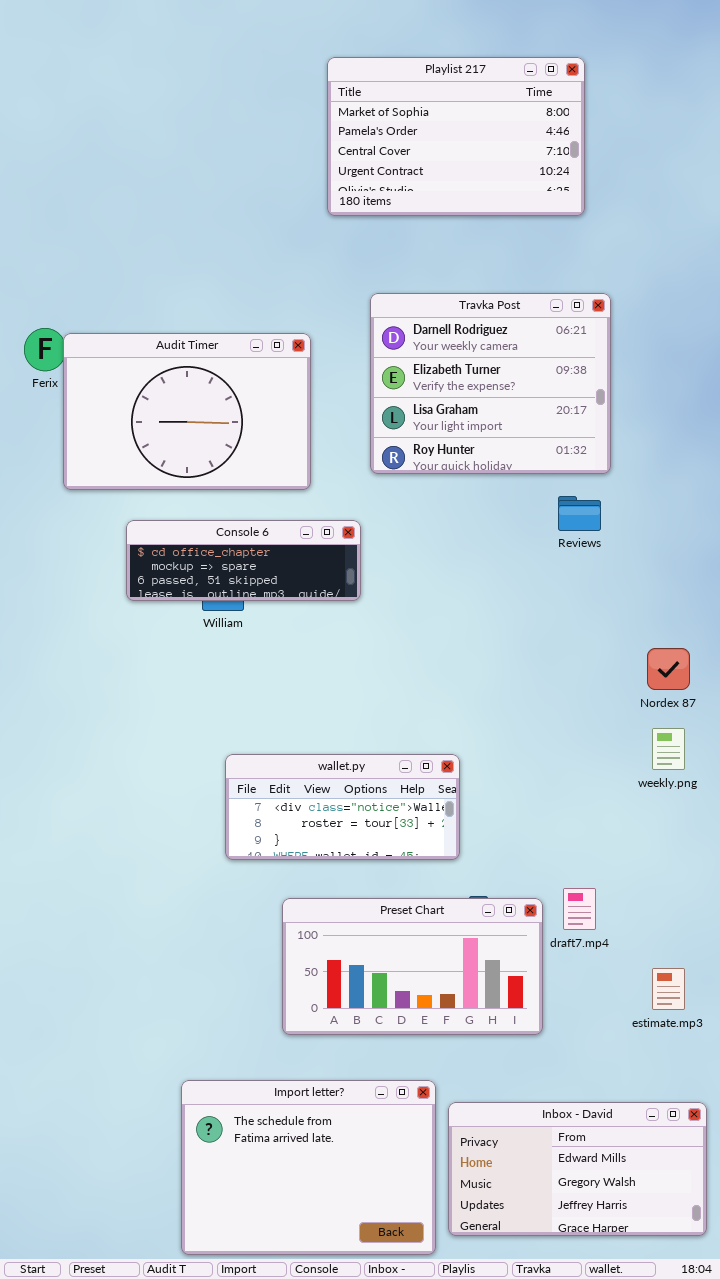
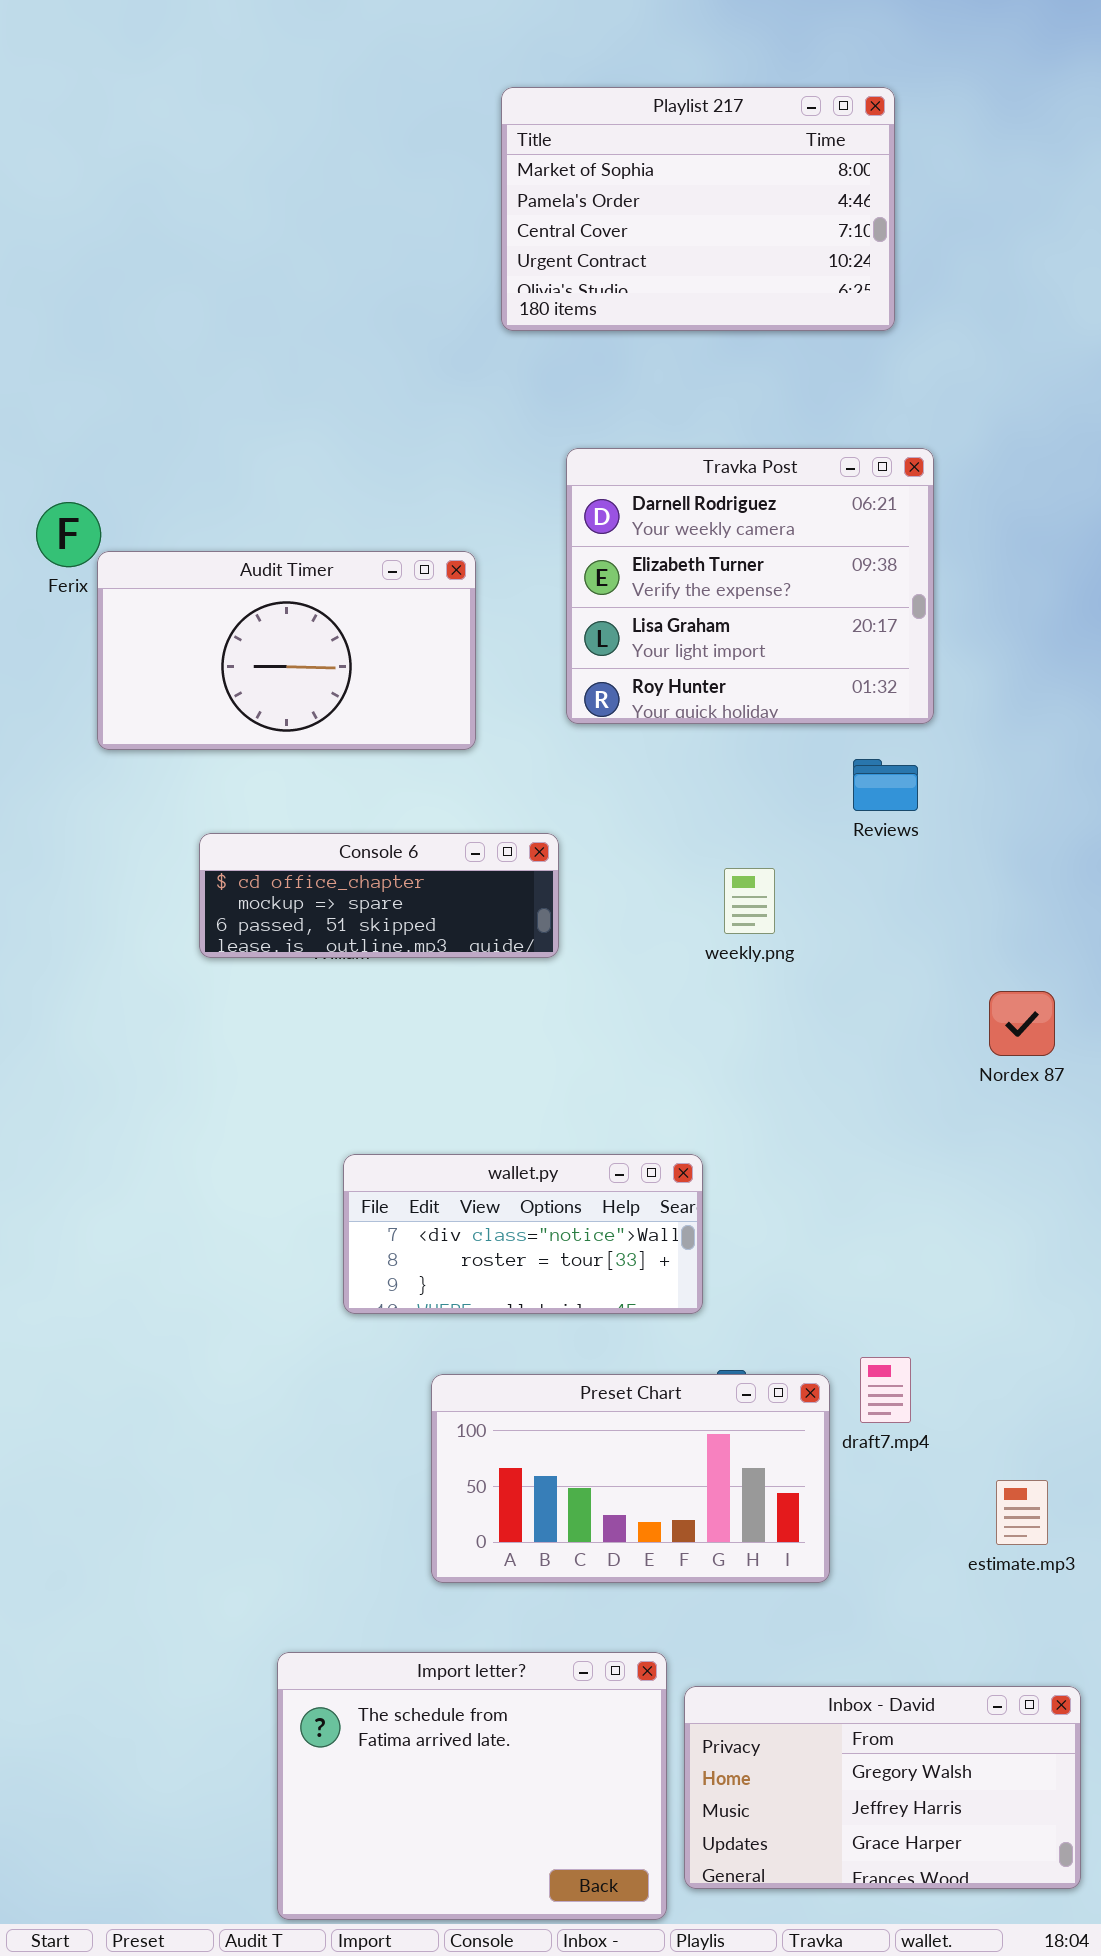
Audit Timer: [63,333,311,490] -> [97,551,476,750], resized
Console 6: [126,520,361,601] -> [199,833,559,958], moved
weekly.png: [652,728,685,770] -> [724,868,775,934], moved
Inbox - David: [448,1102,707,1236] -> [684,1686,1081,1889], scrolled down 1 row

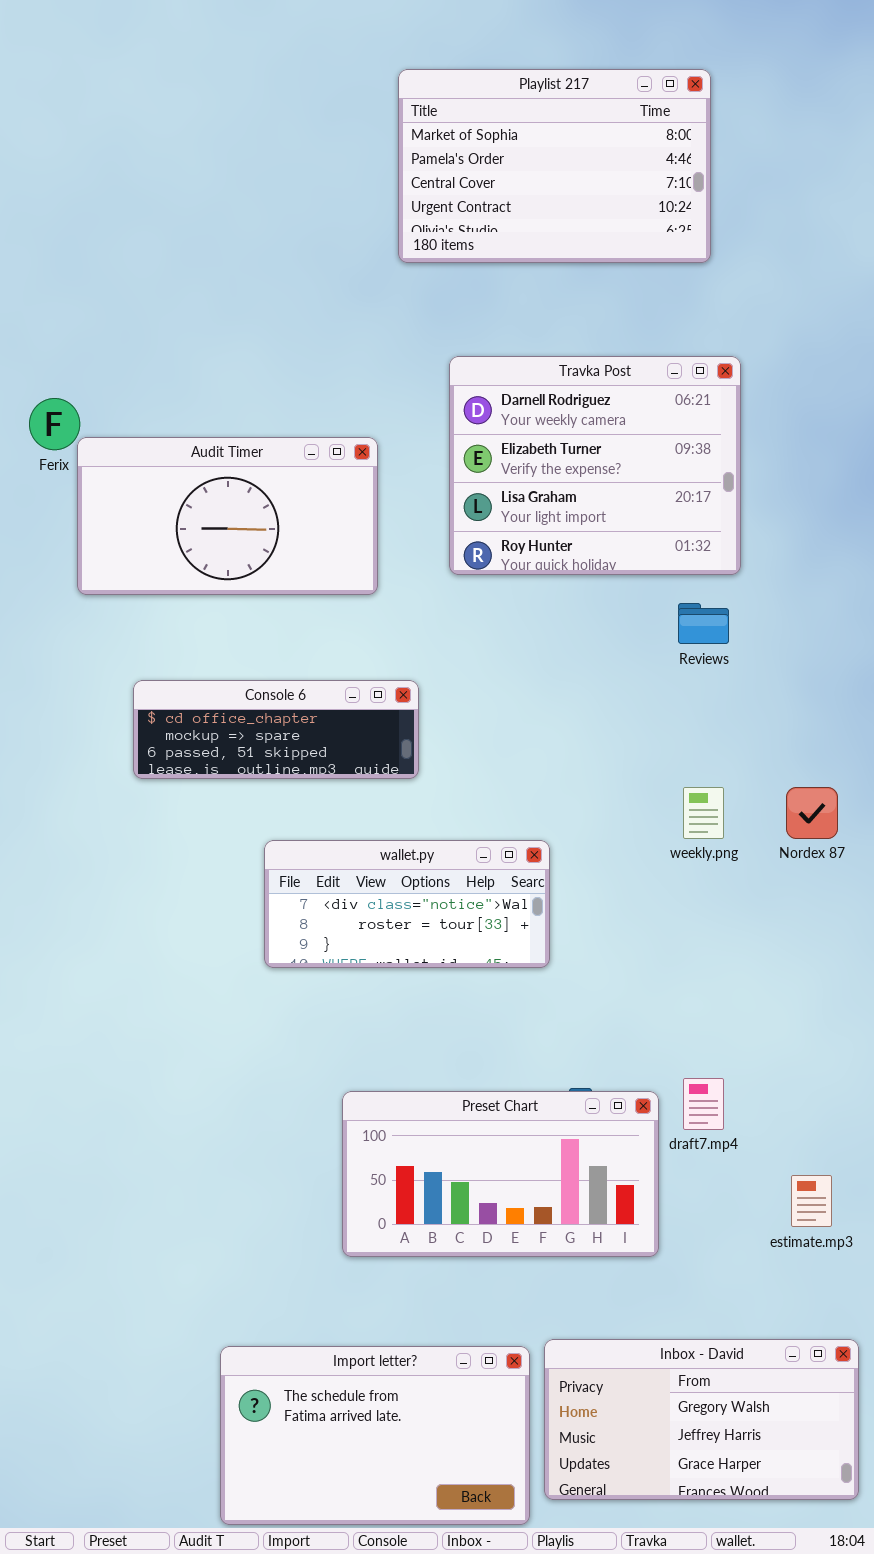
Console 6: [199,833,559,958] -> [133,680,419,779], moved
weekly.png: [724,868,775,934] -> [683,787,724,839], moved
wallet.py: [343,1154,703,1314] -> [264,840,550,968], moved
Import letter?: [277,1652,667,1920] -> [220,1346,530,1525], resized

